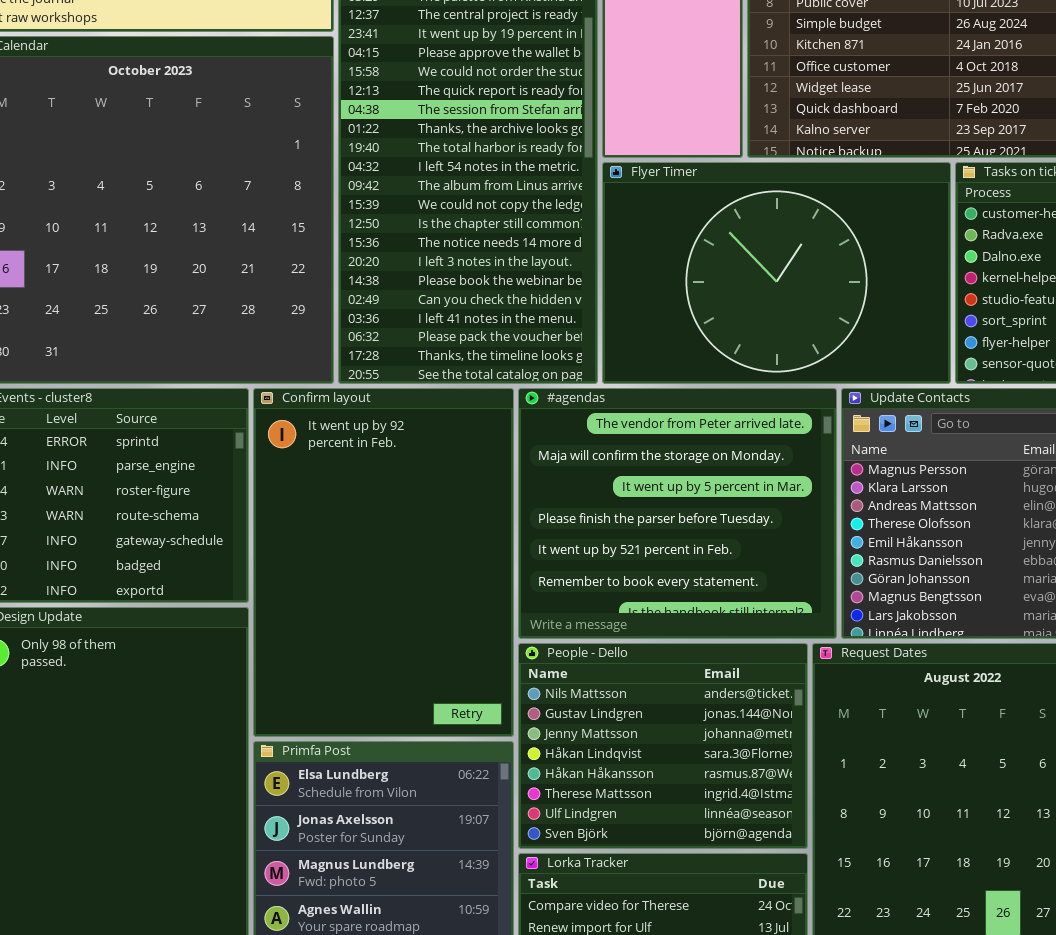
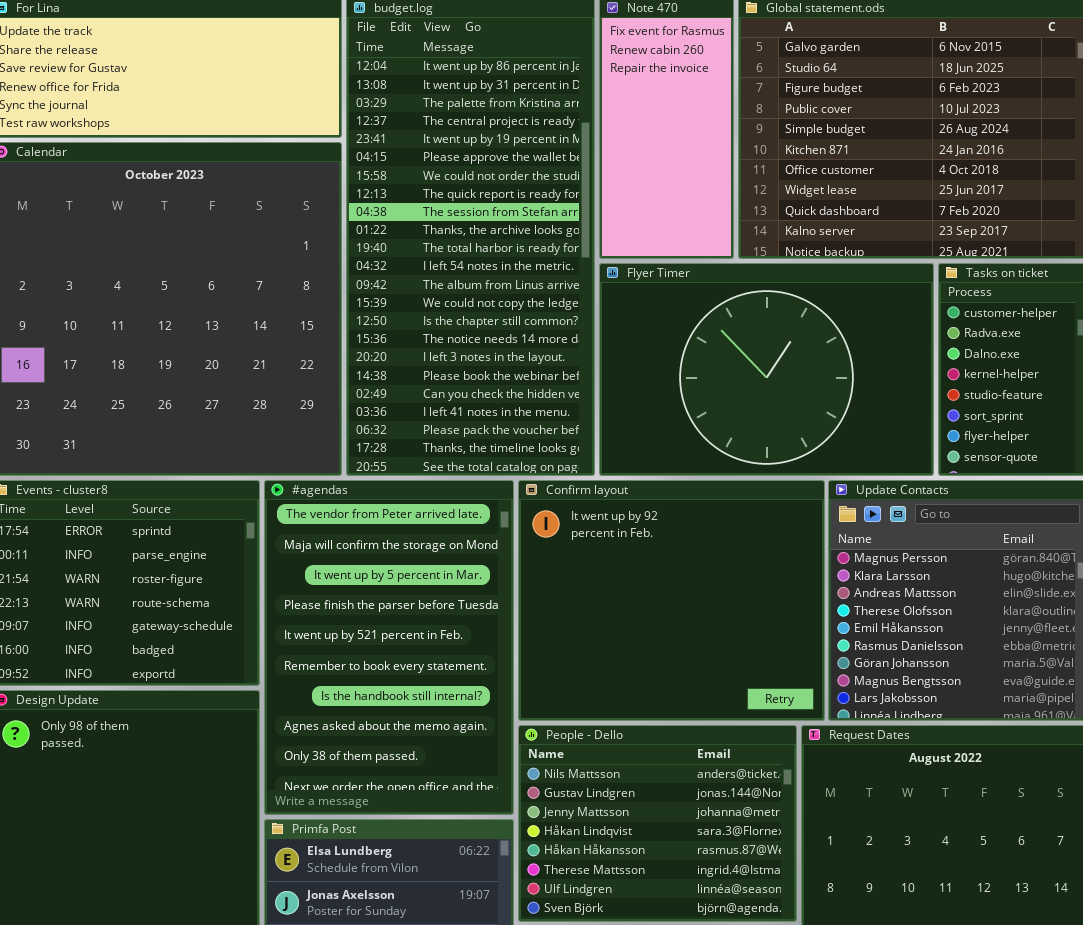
Confirm layout: [253,388,514,737] -> [518,480,825,721], moved, resized
#agendas: [518,388,837,639] -> [264,480,514,815], moved, resized

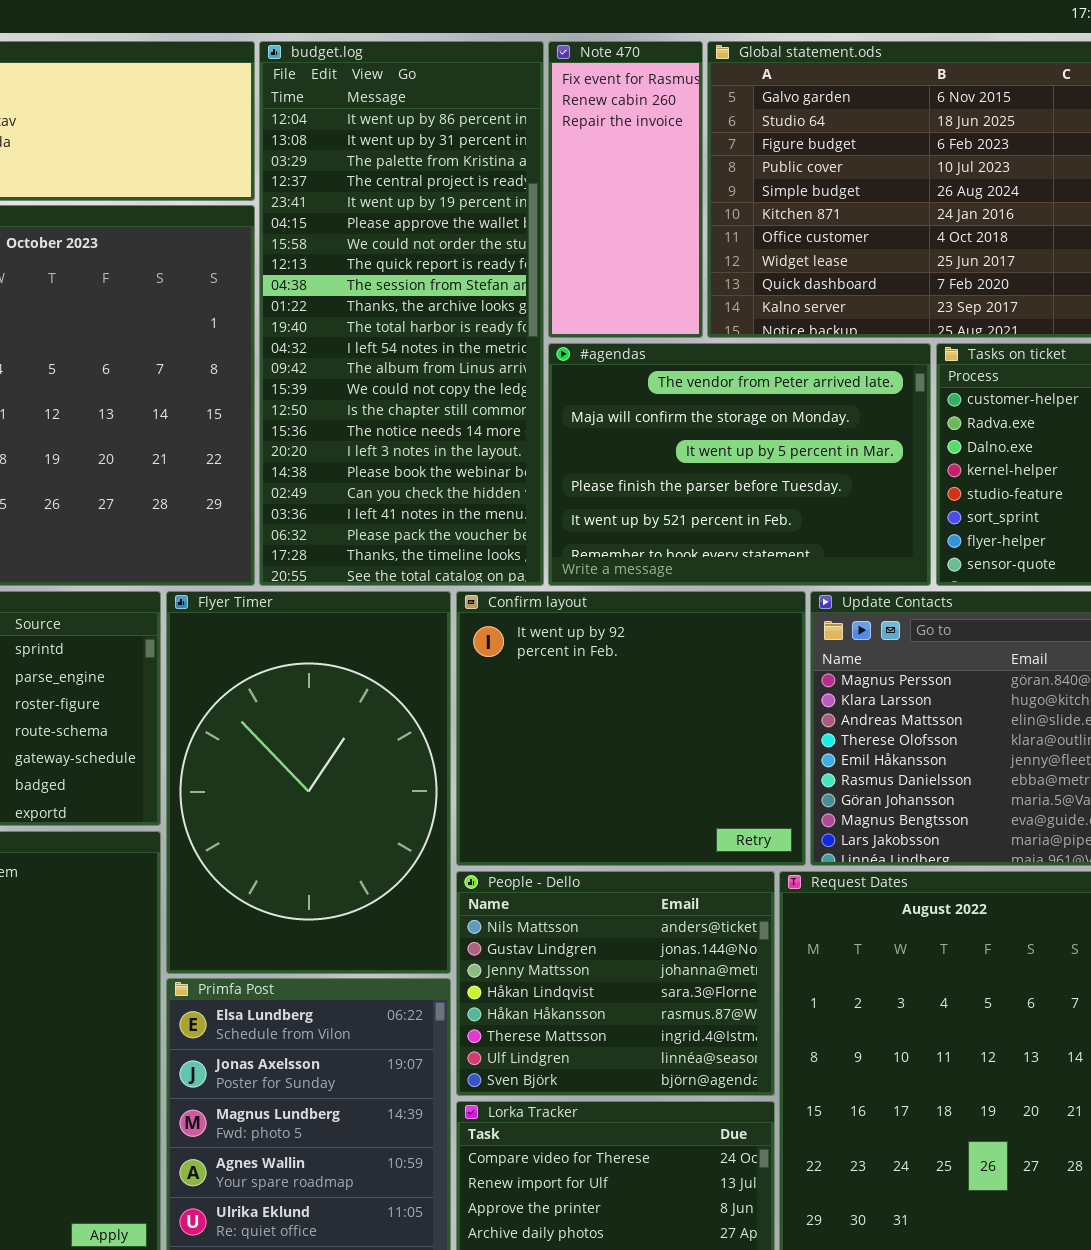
Flyer Timer: [599,263,934,476] -> [166,591,451,974], moved, resized
#agendas: [264,480,514,815] -> [548,343,931,586], moved, resized

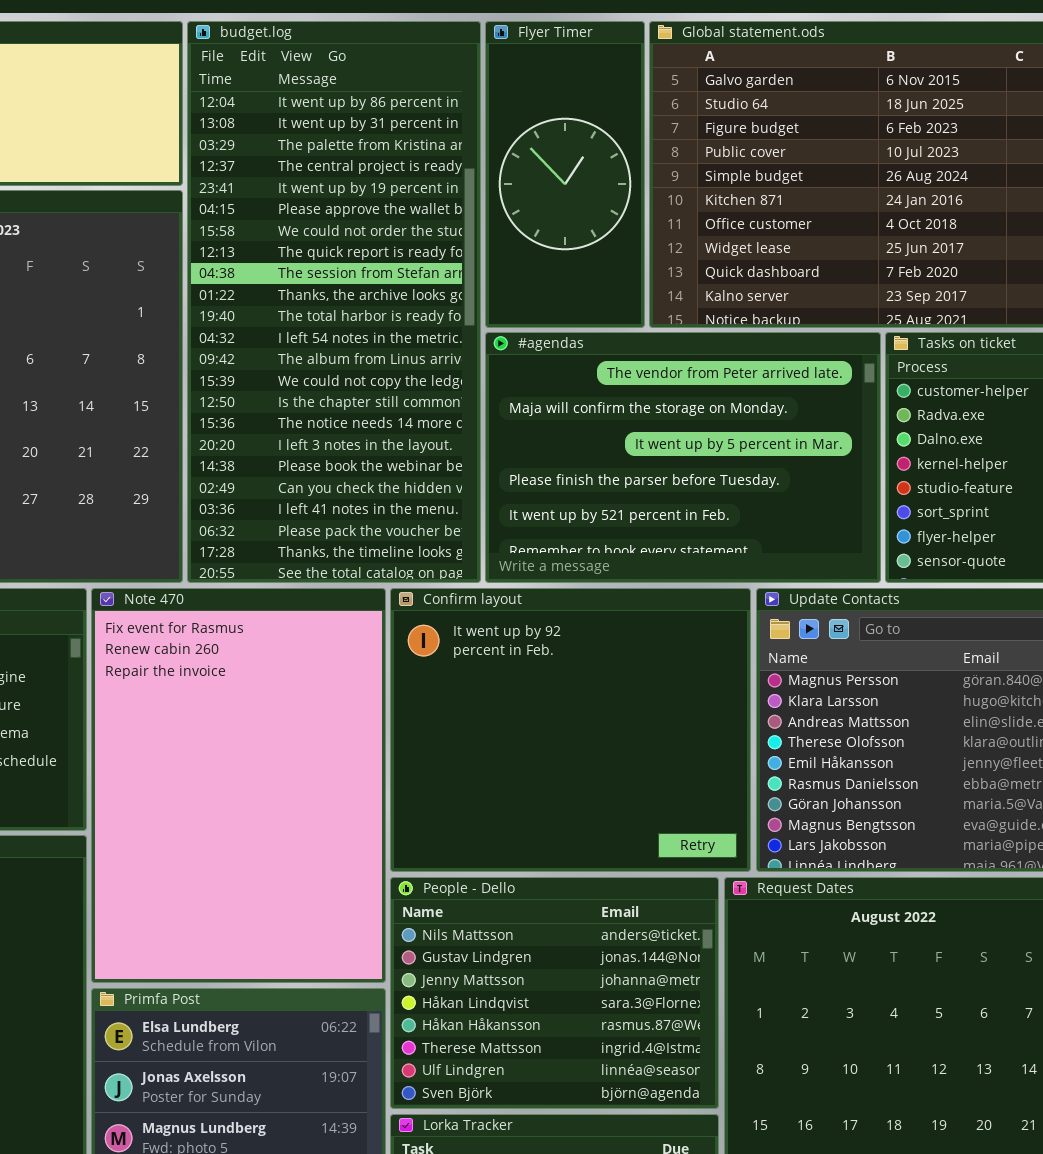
Note 470: [548,41,703,338] -> [91,588,386,983], moved, resized
Flyer Timer: [166,591,451,974] -> [485,21,645,328], moved, resized

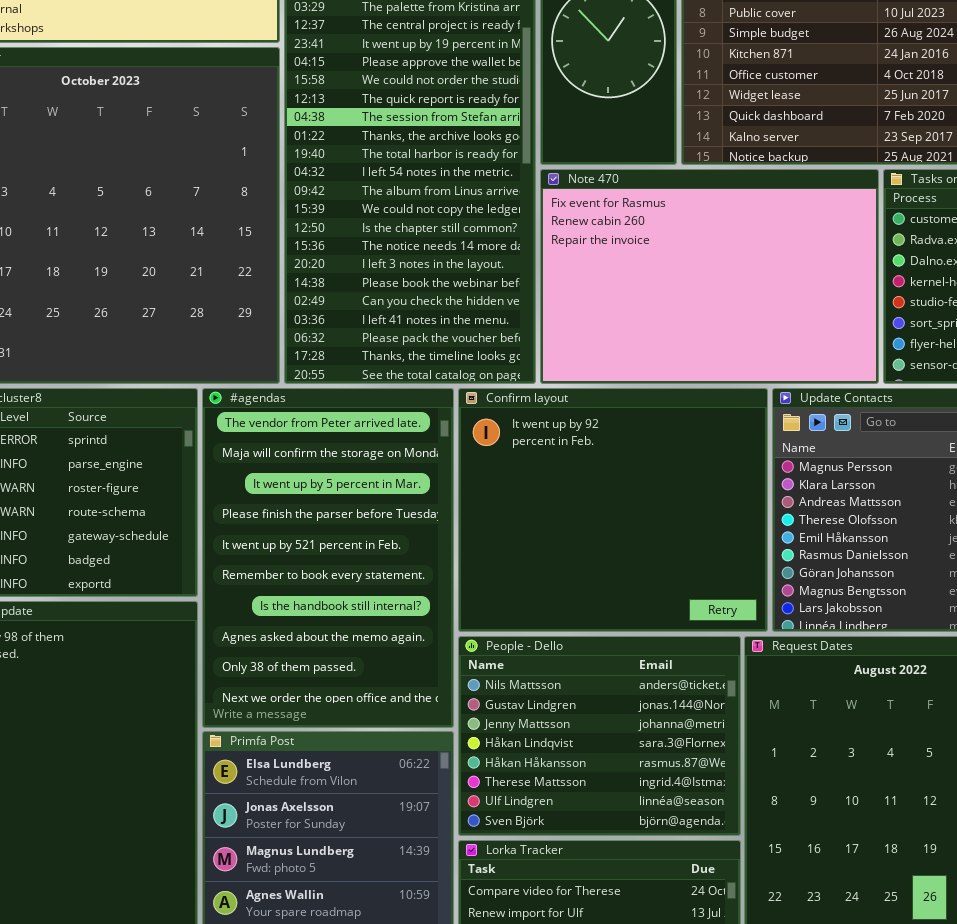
#agendas: [485,332,881,583] -> [202,388,454,728], moved, resized
Note 470: [91,588,386,983] -> [540,169,879,384], moved, resized

